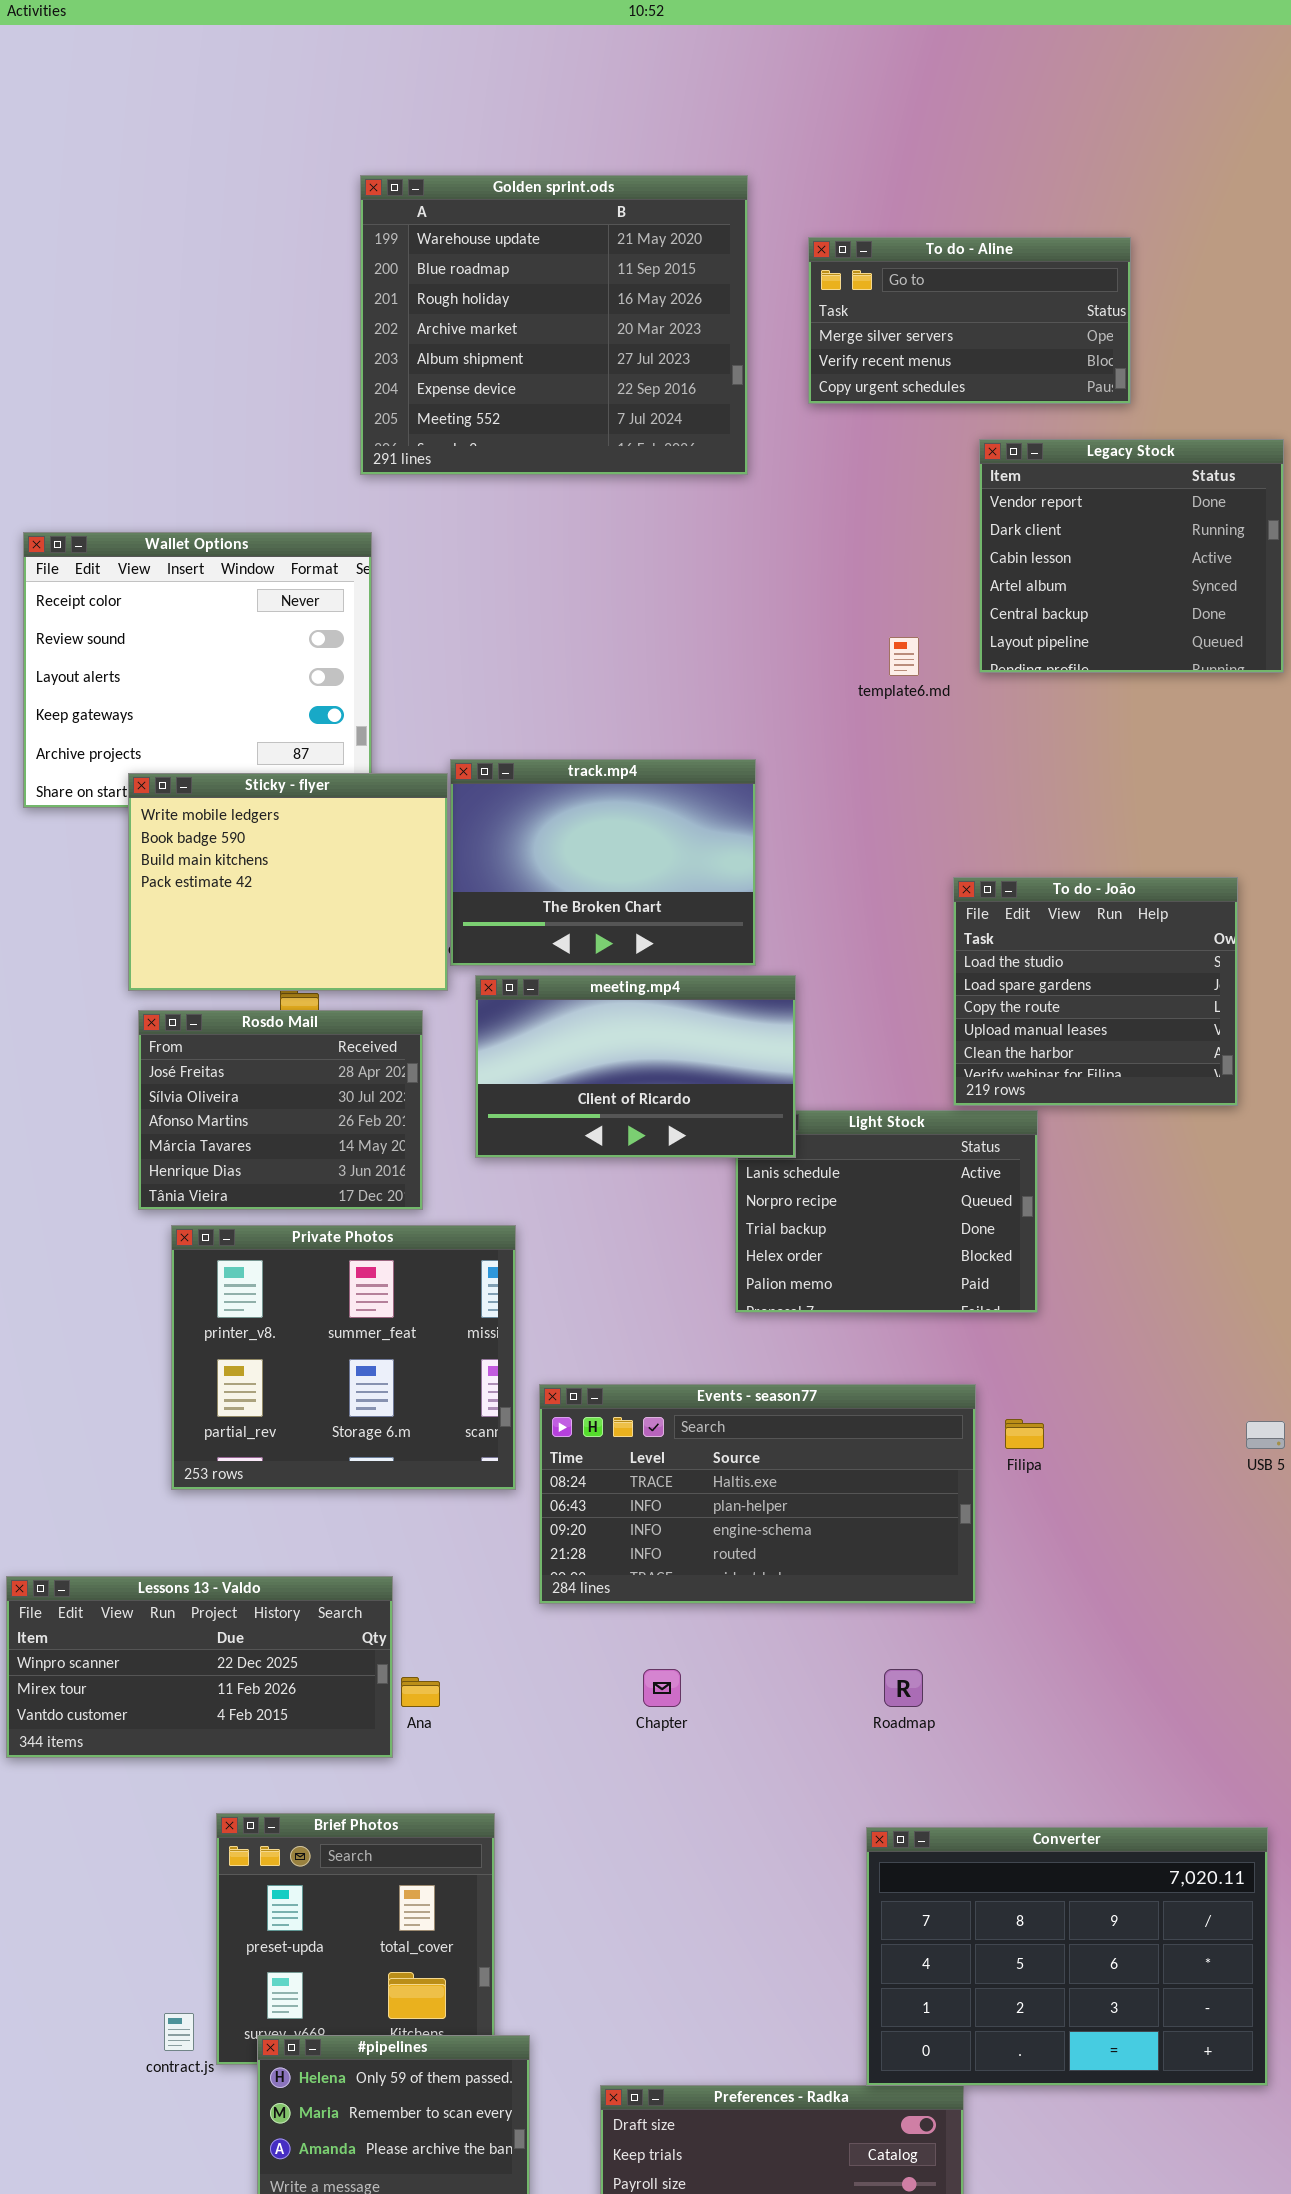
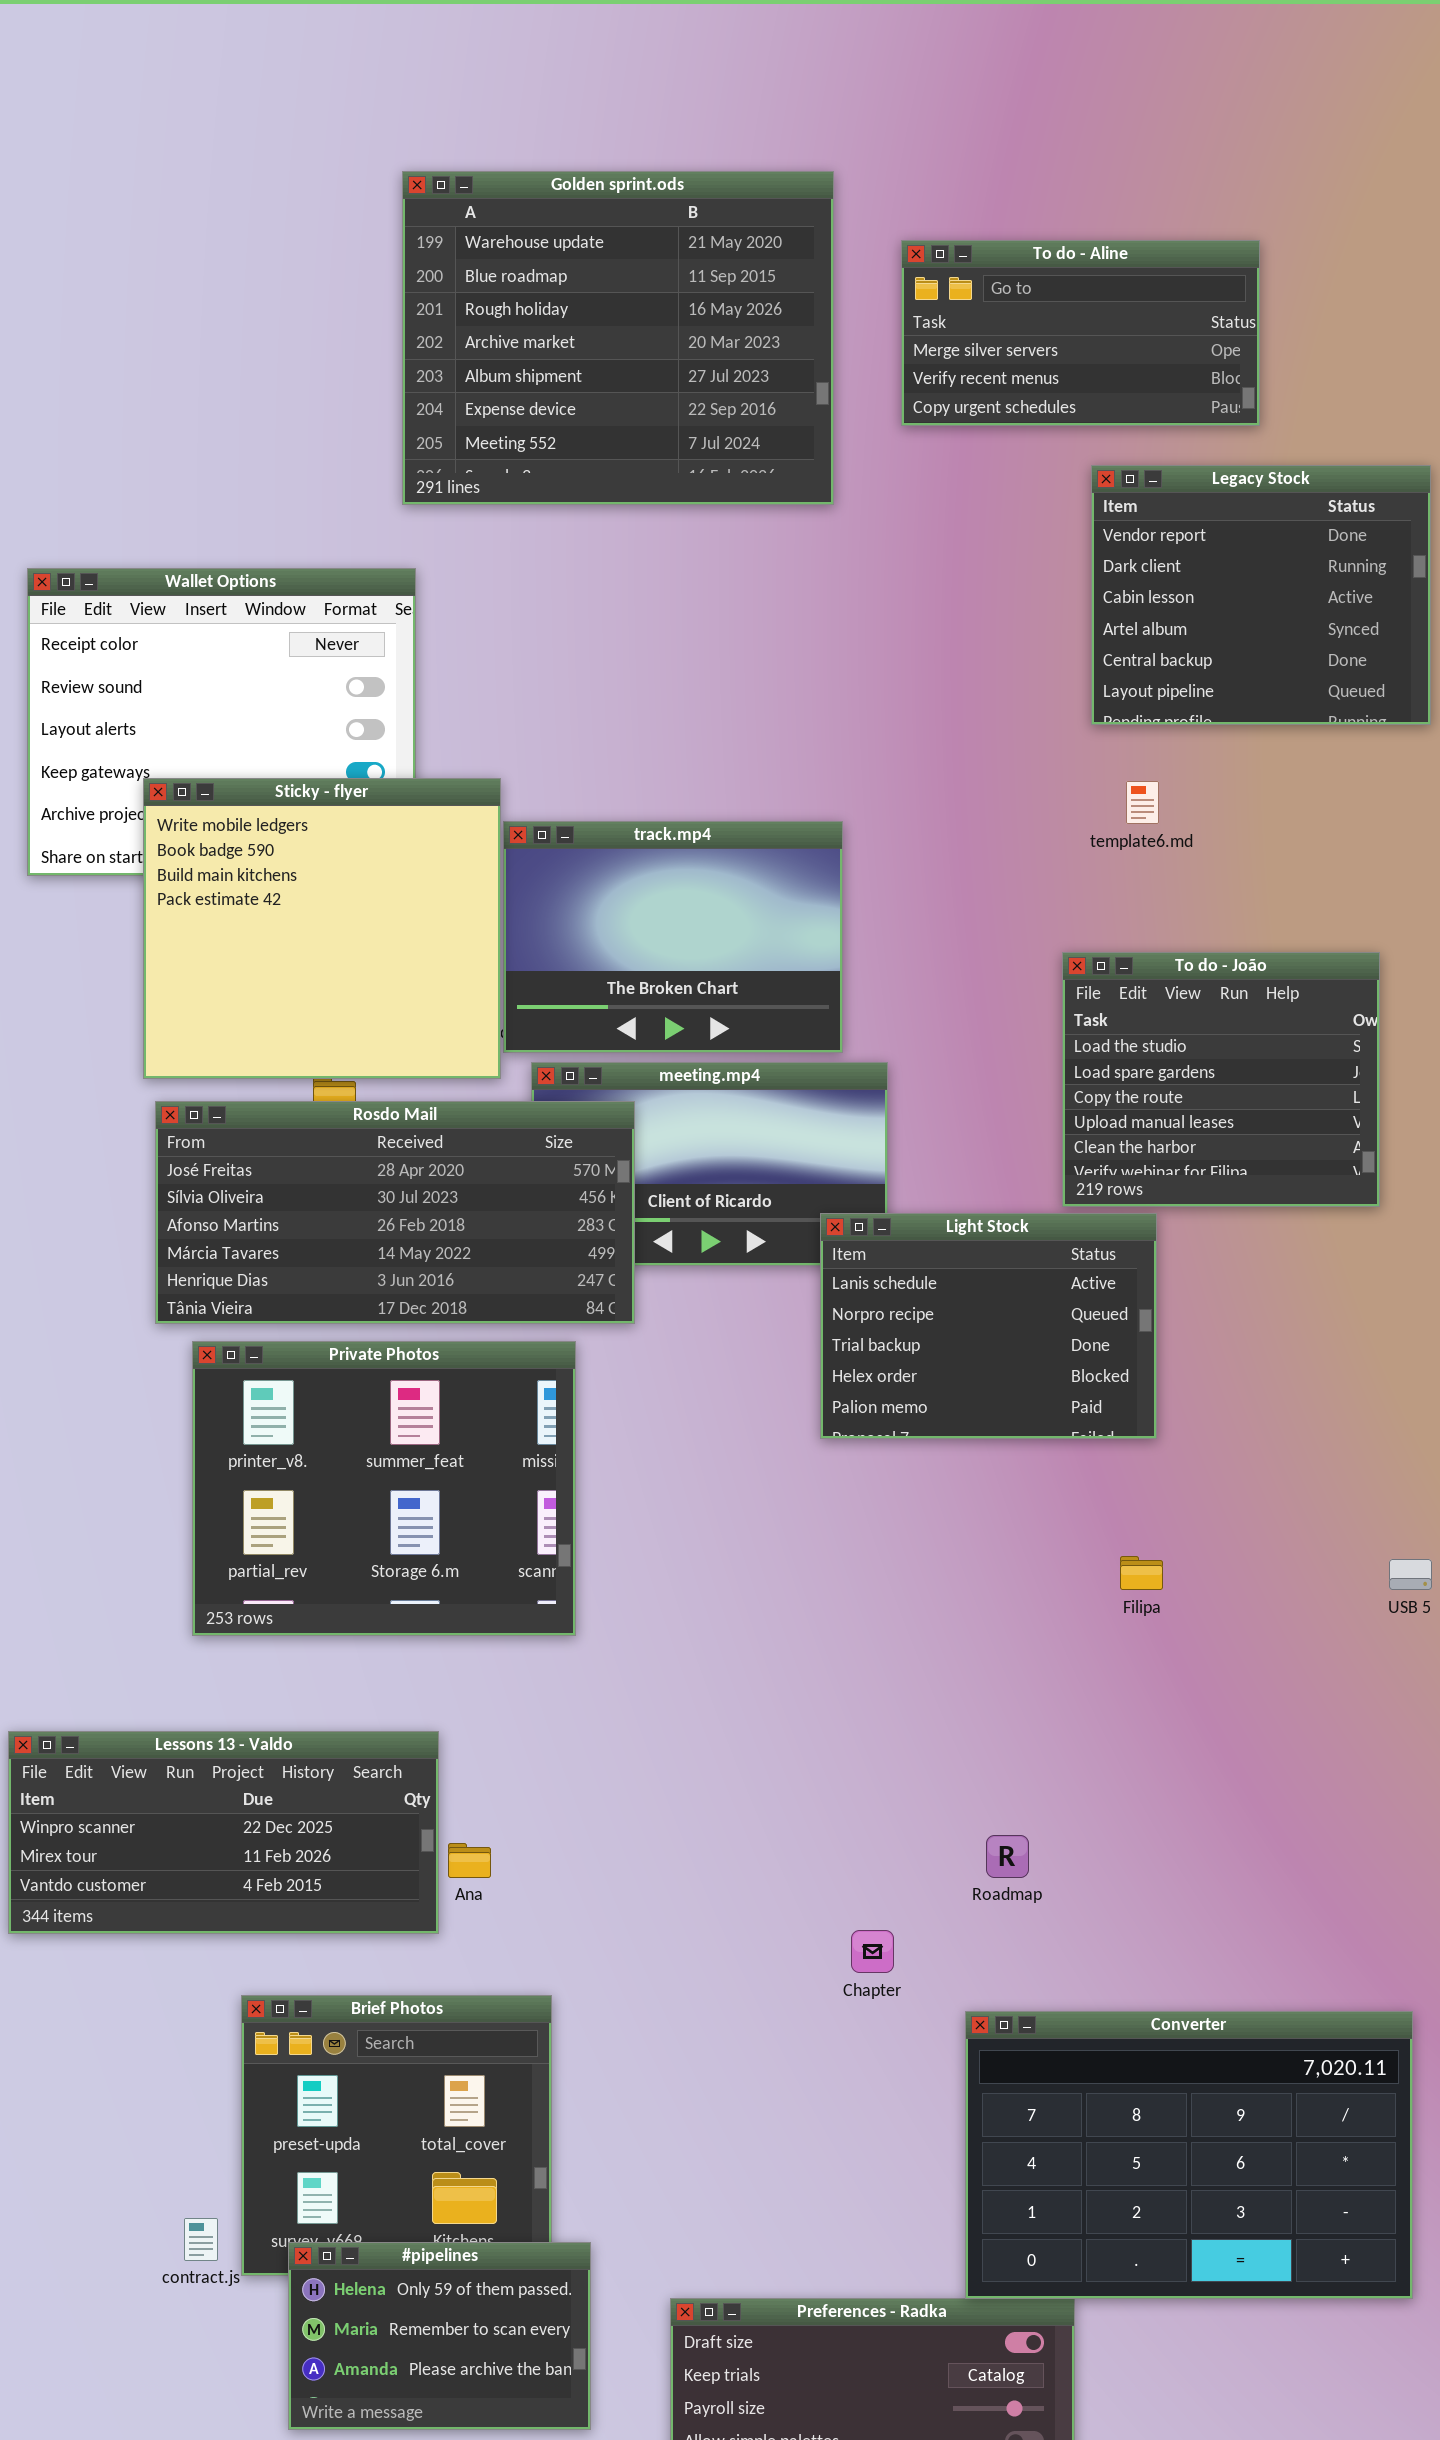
template6.md: [889,637,919,676] -> [1126,781,1159,824], moved
Sticky - flyer: [128,773,448,991] -> [143,778,501,1079], resized
Rosdo Mail: [138,1010,423,1210] -> [155,1101,635,1324], resized
Light Stock: [735,1110,1038,1313] -> [820,1213,1157,1439], raised
Events - season77: [539,1384,976,1604] -> none, closed
Chapter: [643,1669,681,1707] -> [851,1930,894,1973], moved

